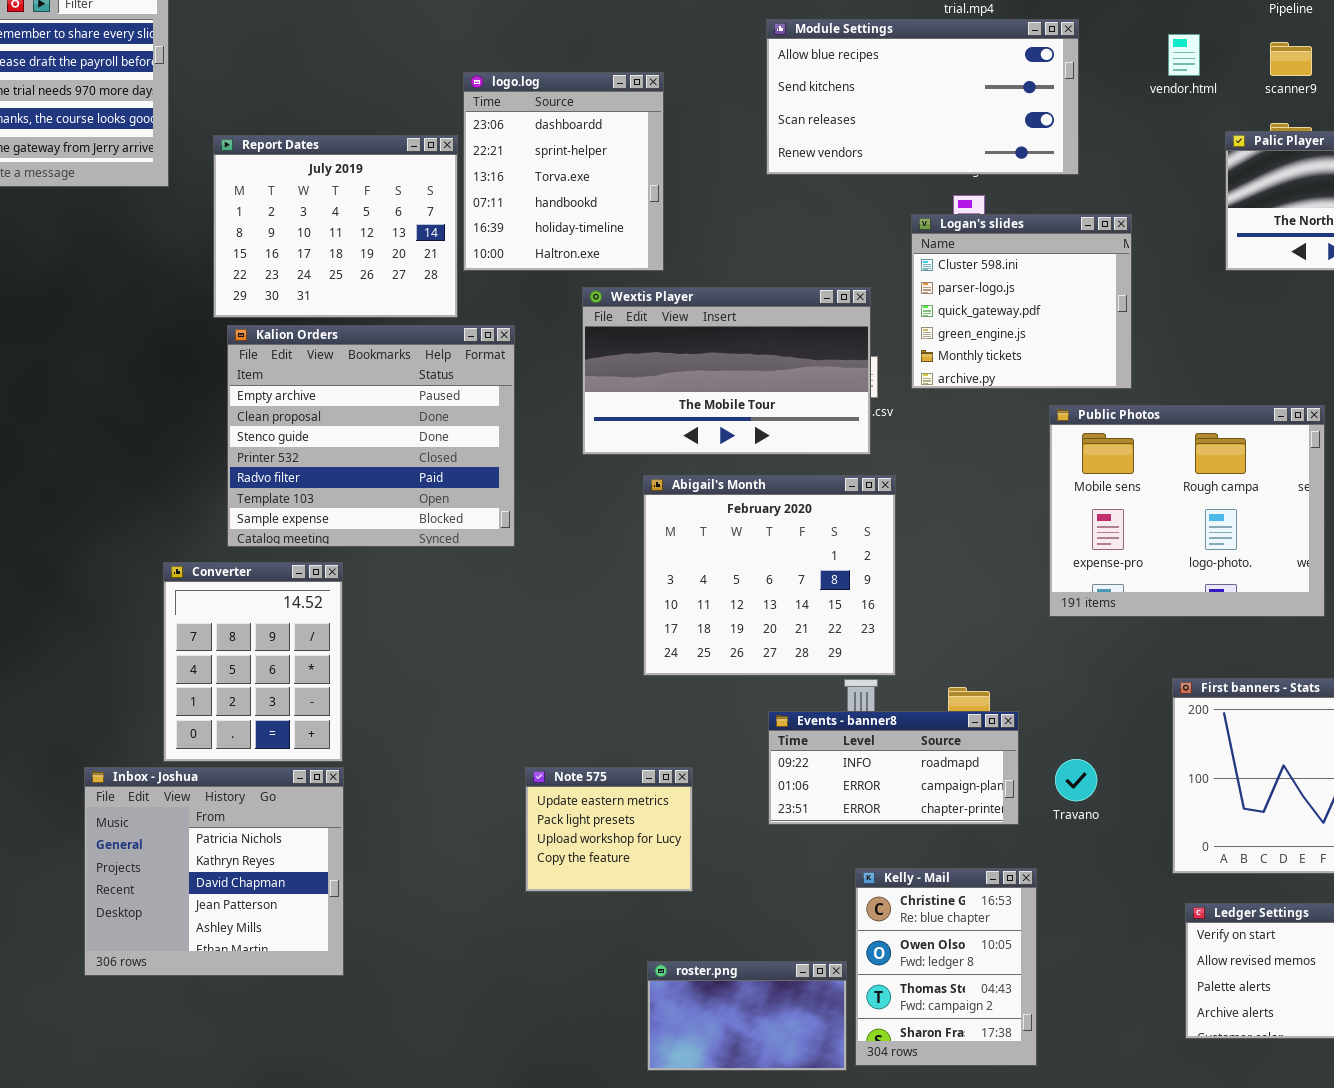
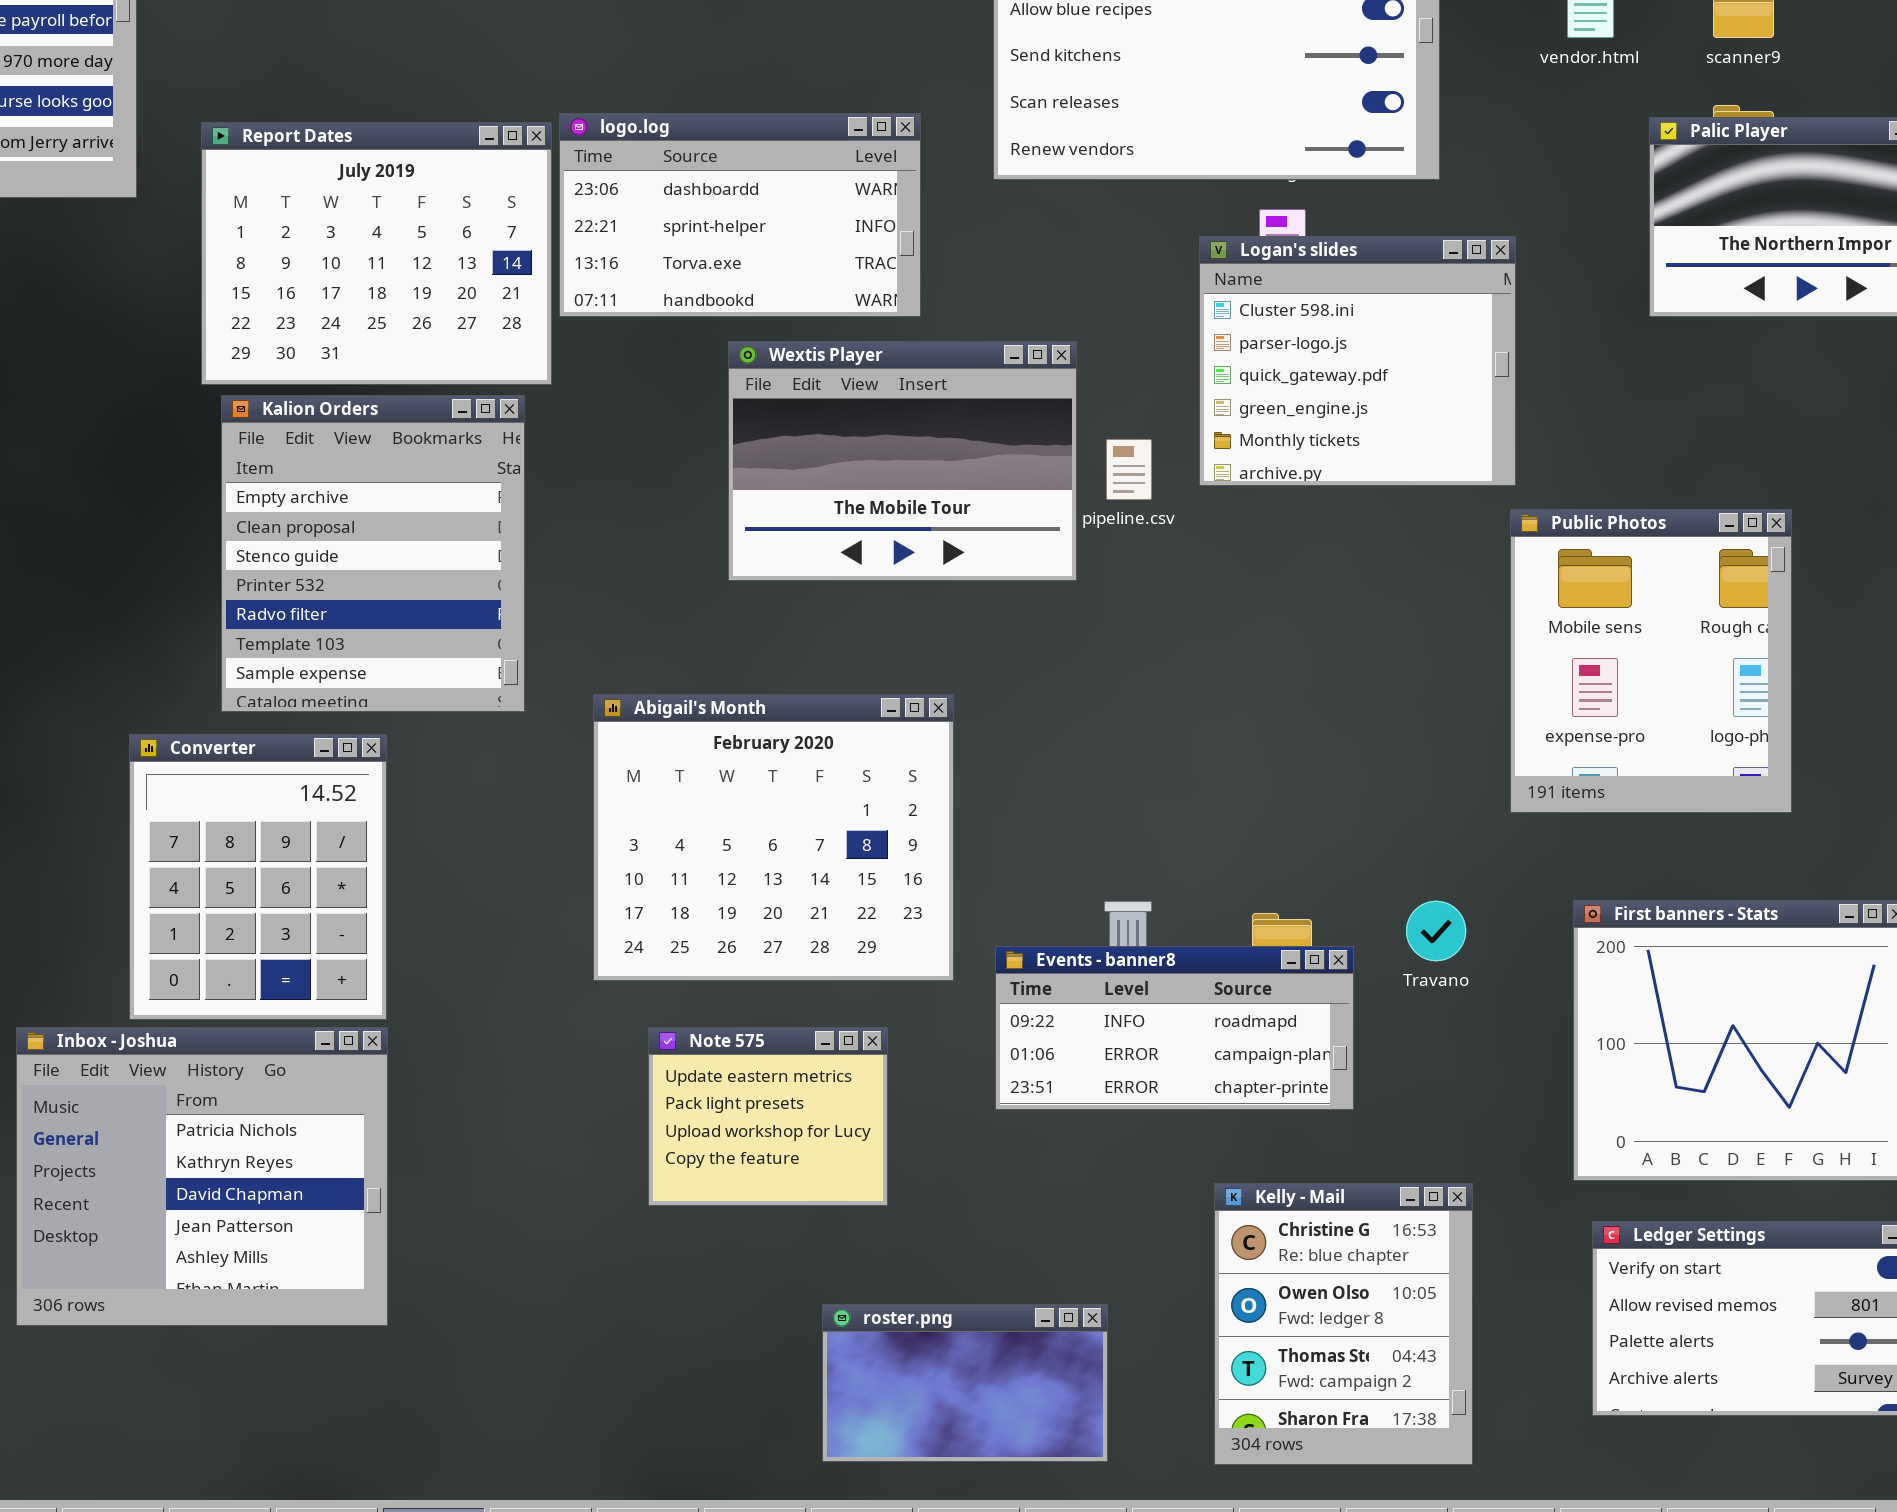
logo.log: [463,72,664,271] -> [559,113,921,317], resized
Wextis Player: [582,287,871,455] -> [728,341,1077,581], resized
Kalion Orders: [227,325,515,547] -> [221,395,525,712], resized
Public Photos: [1049,405,1325,617] -> [1510,509,1792,813], resized
Abigail's Month: [643,475,896,676] -> [593,694,954,981], moved
Travano: [1055,759,1097,801] -> [1406,901,1466,961], moved
Kelly - Mail: [855,868,1037,1066] -> [1214,1183,1473,1465], moved

